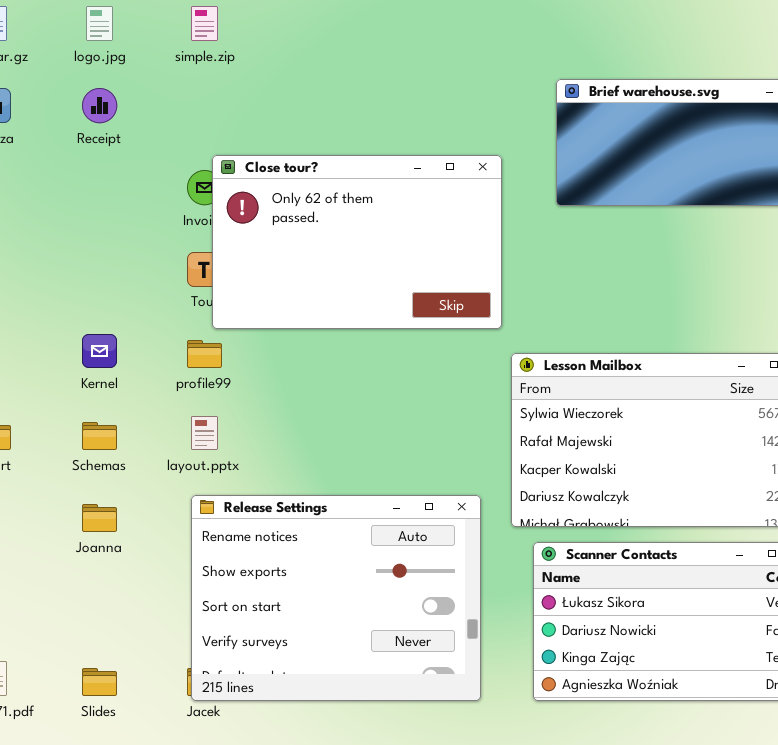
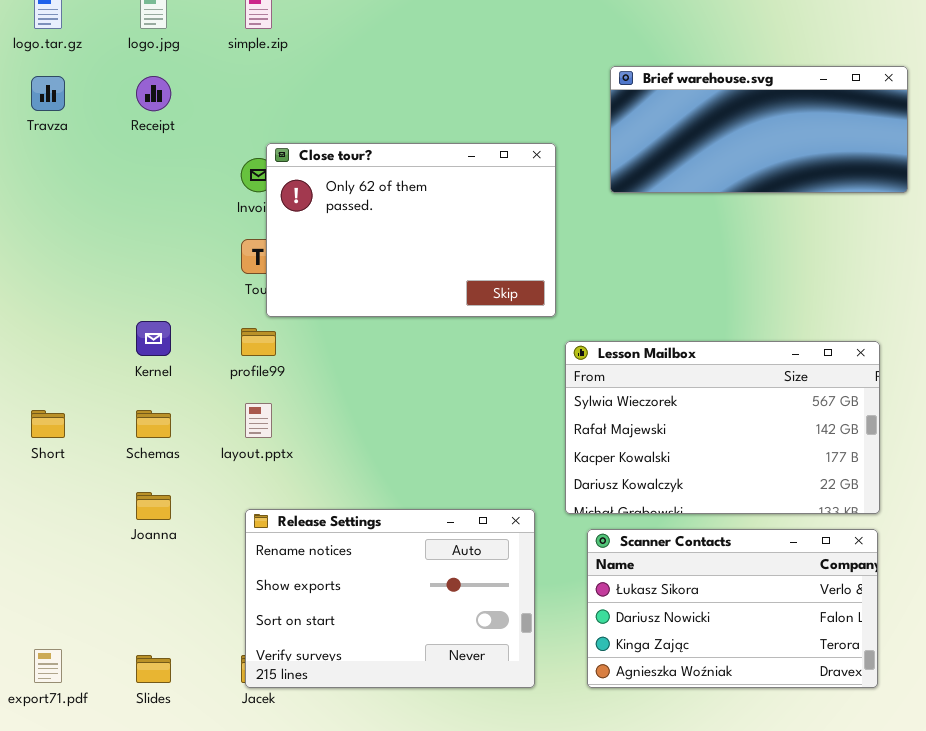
Release Settings: [191,495,481,701] -> [245,509,535,688], resized

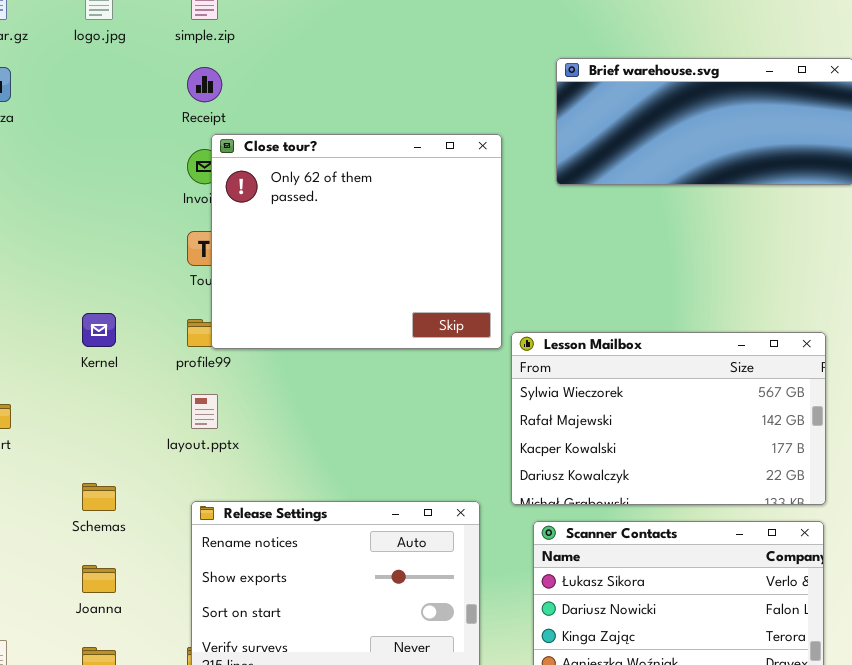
Receipt: [136,76,171,111] -> [187,67,222,102], moved
Close tour?: [266,143,556,317] -> [211,134,502,349], resized
Schemas: [136,410,171,438] -> [82,483,116,511], moved
Joanna: [136,492,171,520] -> [82,565,116,593], moved

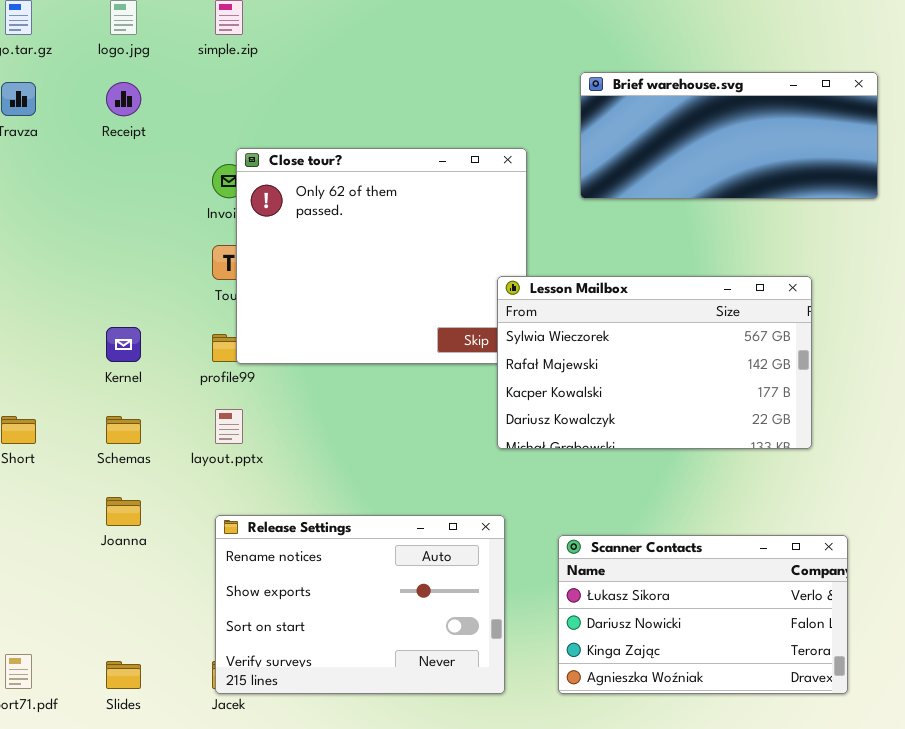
Receipt: [187,67,222,102] -> [106,82,141,116], moved
Lesson Mailbox: [511,332,826,505] -> [497,276,812,449], moved
Schemas: [82,483,116,511] -> [106,416,141,444], moved
Joanna: [82,565,116,593] -> [106,497,141,526], moved

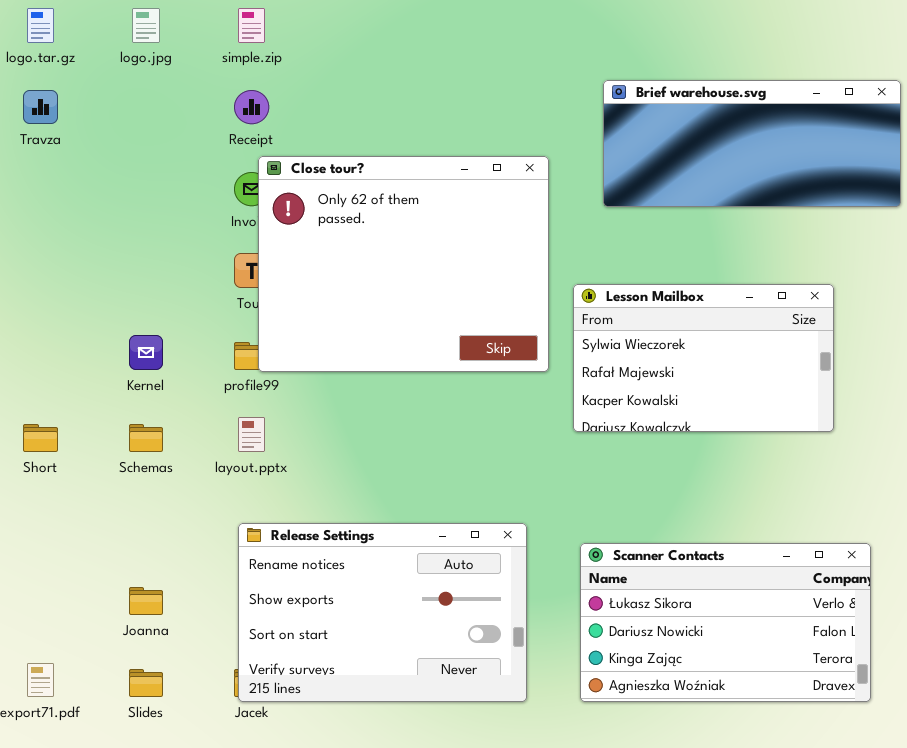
Receipt: [106,82,141,116] -> [234,90,269,124], moved
Lesson Mailbox: [497,276,812,449] -> [573,284,834,432], resized
Joanna: [106,497,141,526] -> [129,587,163,615], moved

